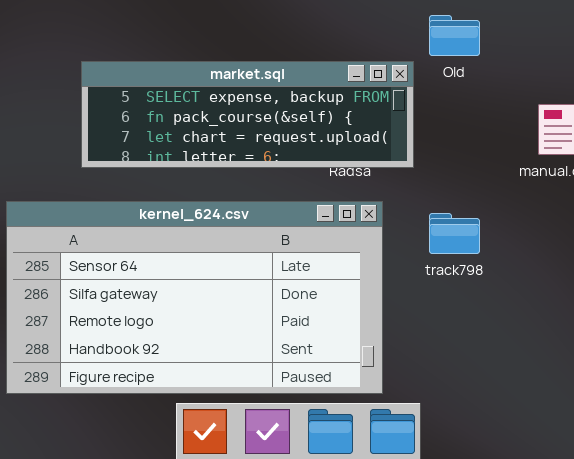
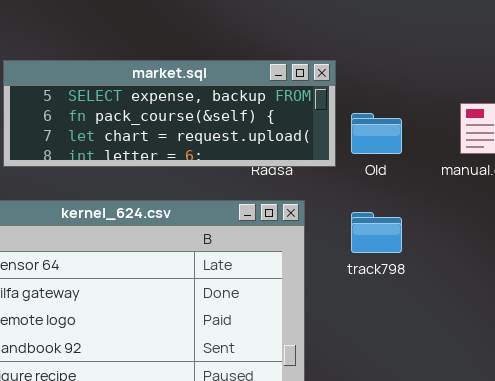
Old: [429,15,480,56] -> [351,113,402,154], moved

